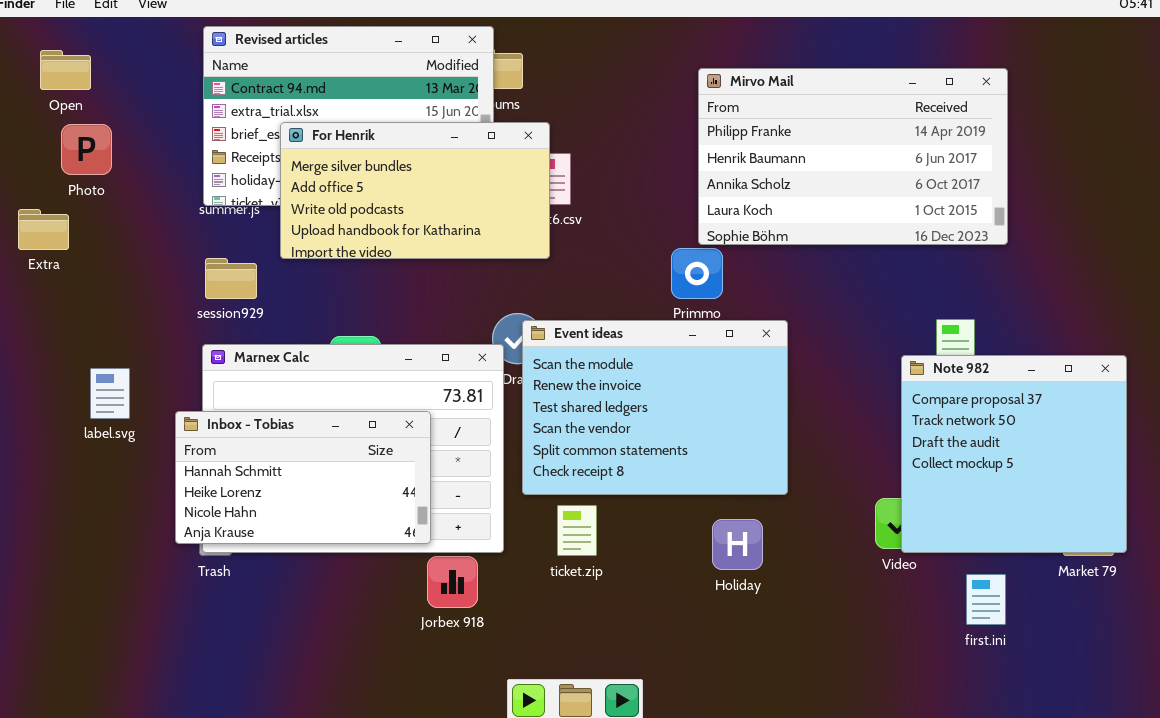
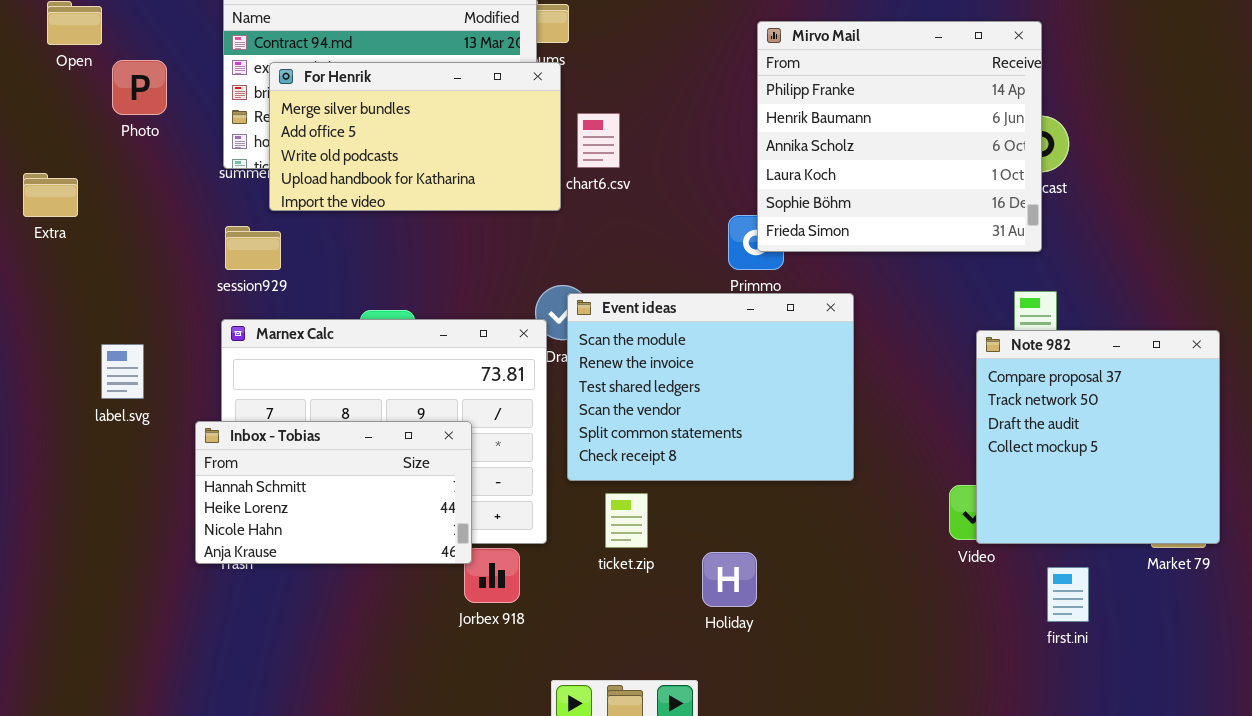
Mirvo Mail: [698,68,1008,245] -> [757,21,1042,252], resized
For Henrik: [280,122,550,259] -> [269,62,561,211], moved
Photo: [61,124,112,175] -> [112,60,167,115], moved
Inbox - Tobias: [175,411,431,544] -> [195,421,472,564], moved
Holiday: [712,519,763,570] -> [702,552,757,607], moved

